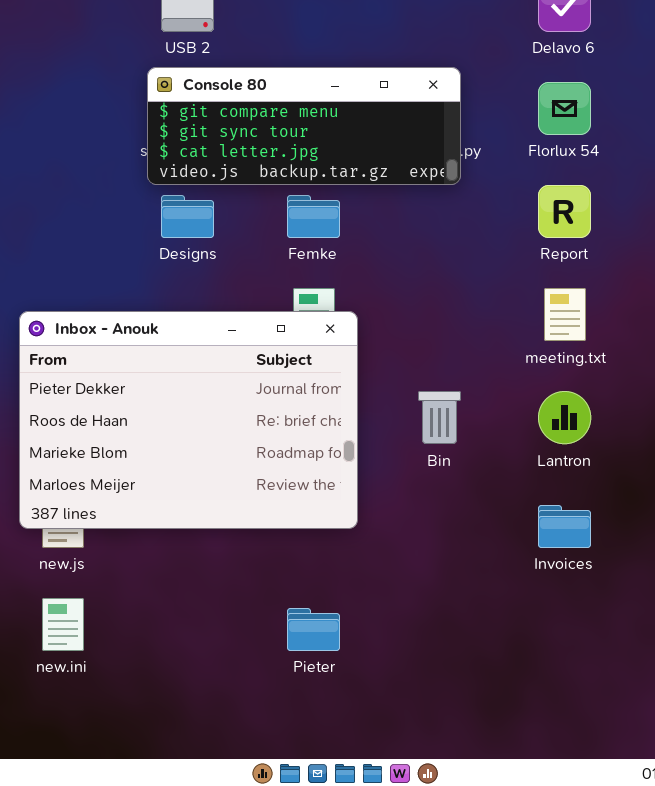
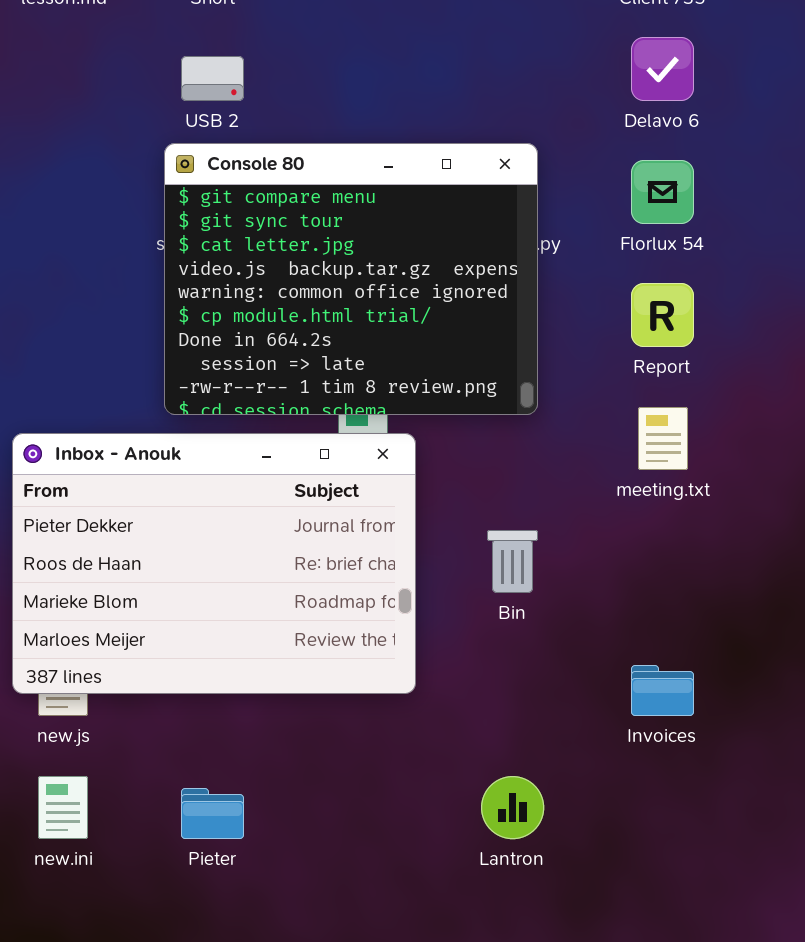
Console 80: [147,67,461,185] -> [164,143,538,415], resized
Lantron: [538,391,591,444] -> [481,776,544,839], moved
Pieter: [287,608,340,651] -> [181,788,244,839], moved

